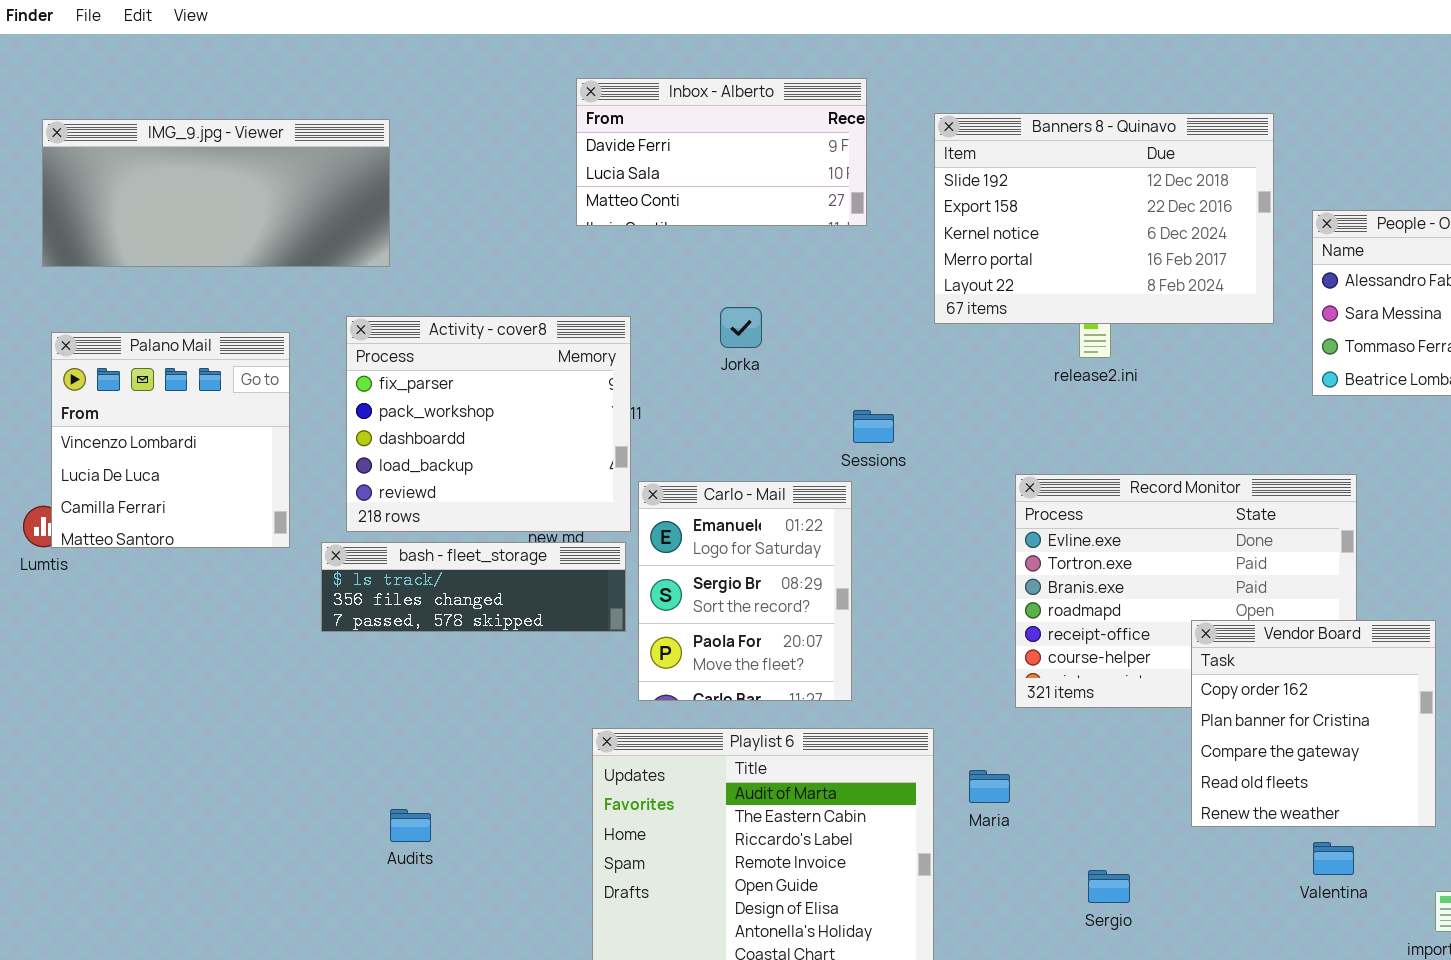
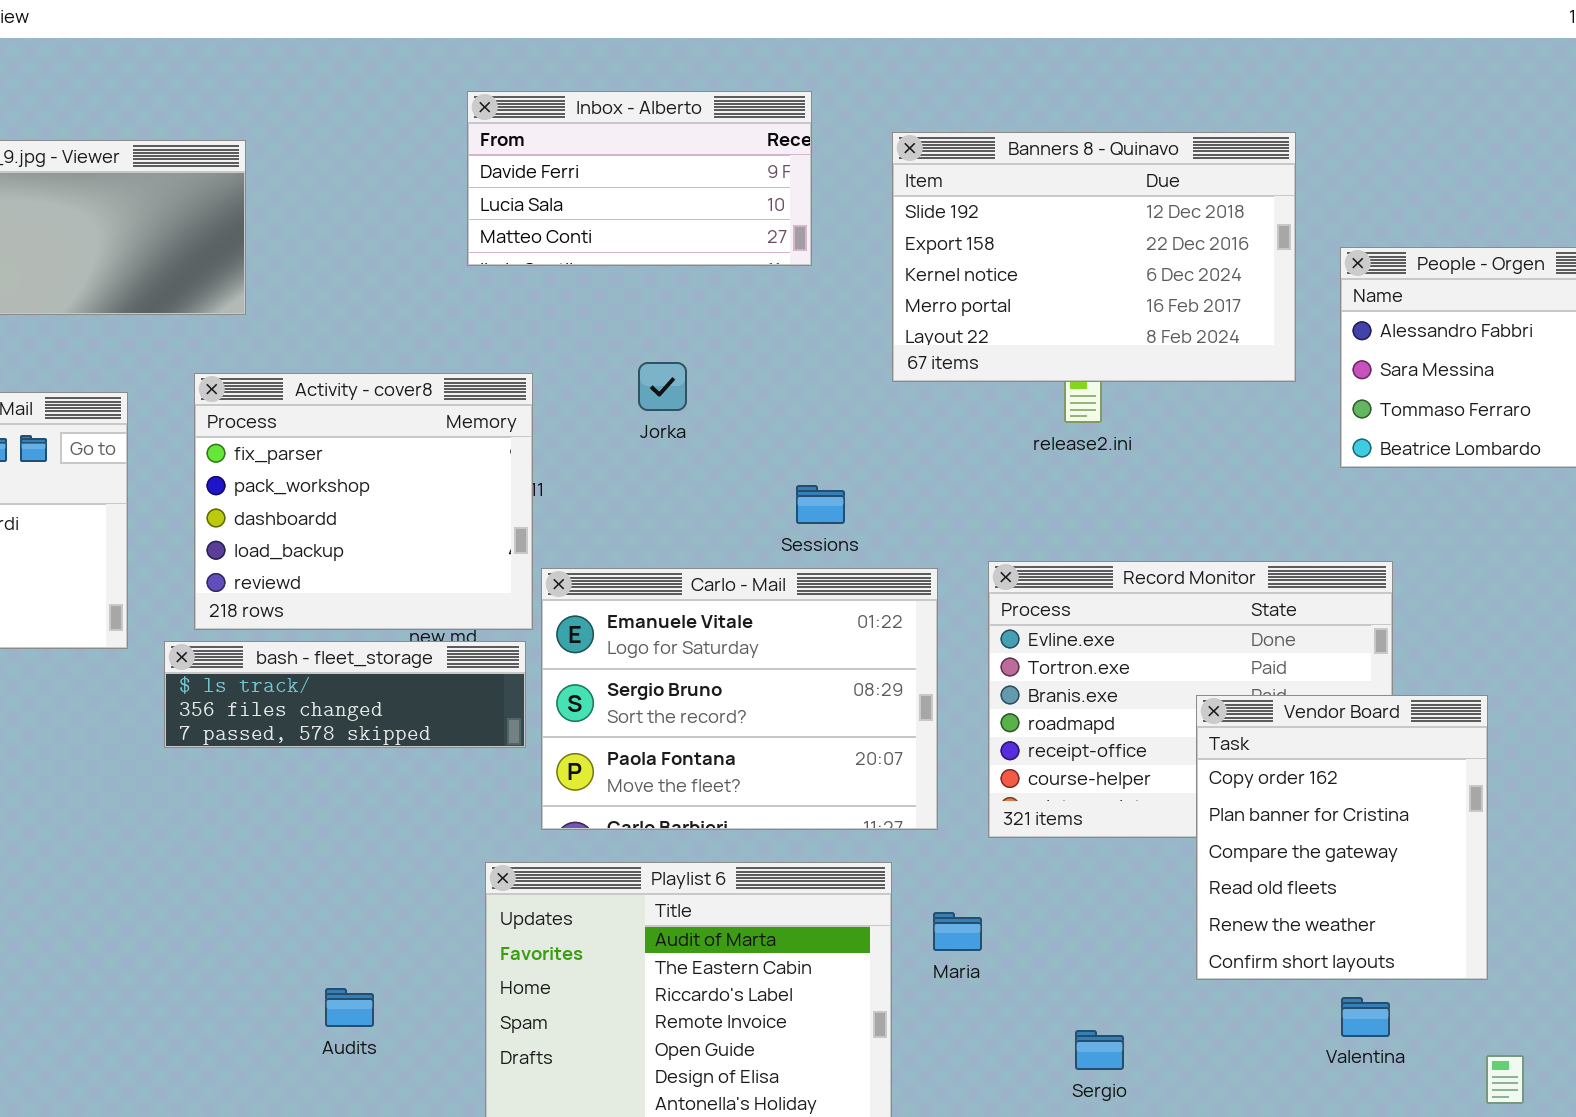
Carlo - Mail: [638,481,852,701] -> [541,568,938,830], resized
Vendor Board: [1191,620,1436,827] -> [1196,695,1488,980], resized
Audits: [390,809,431,842] -> [325,988,374,1027], moved

